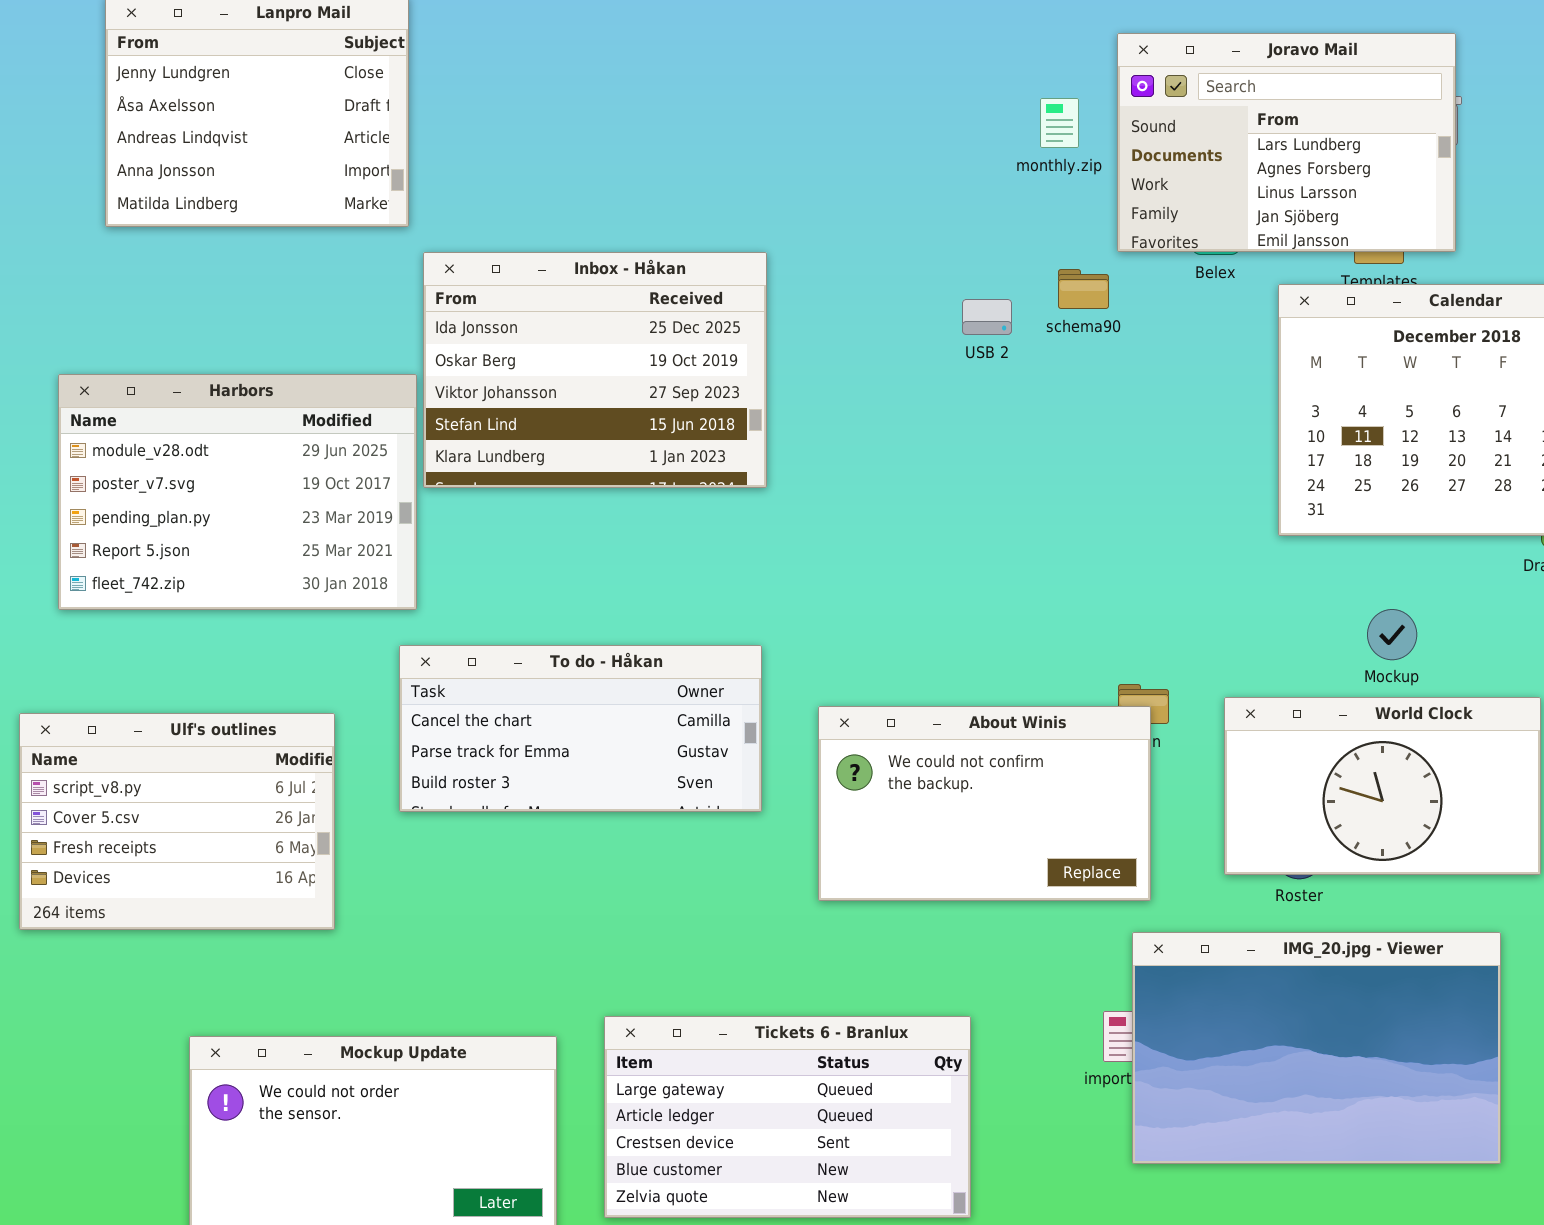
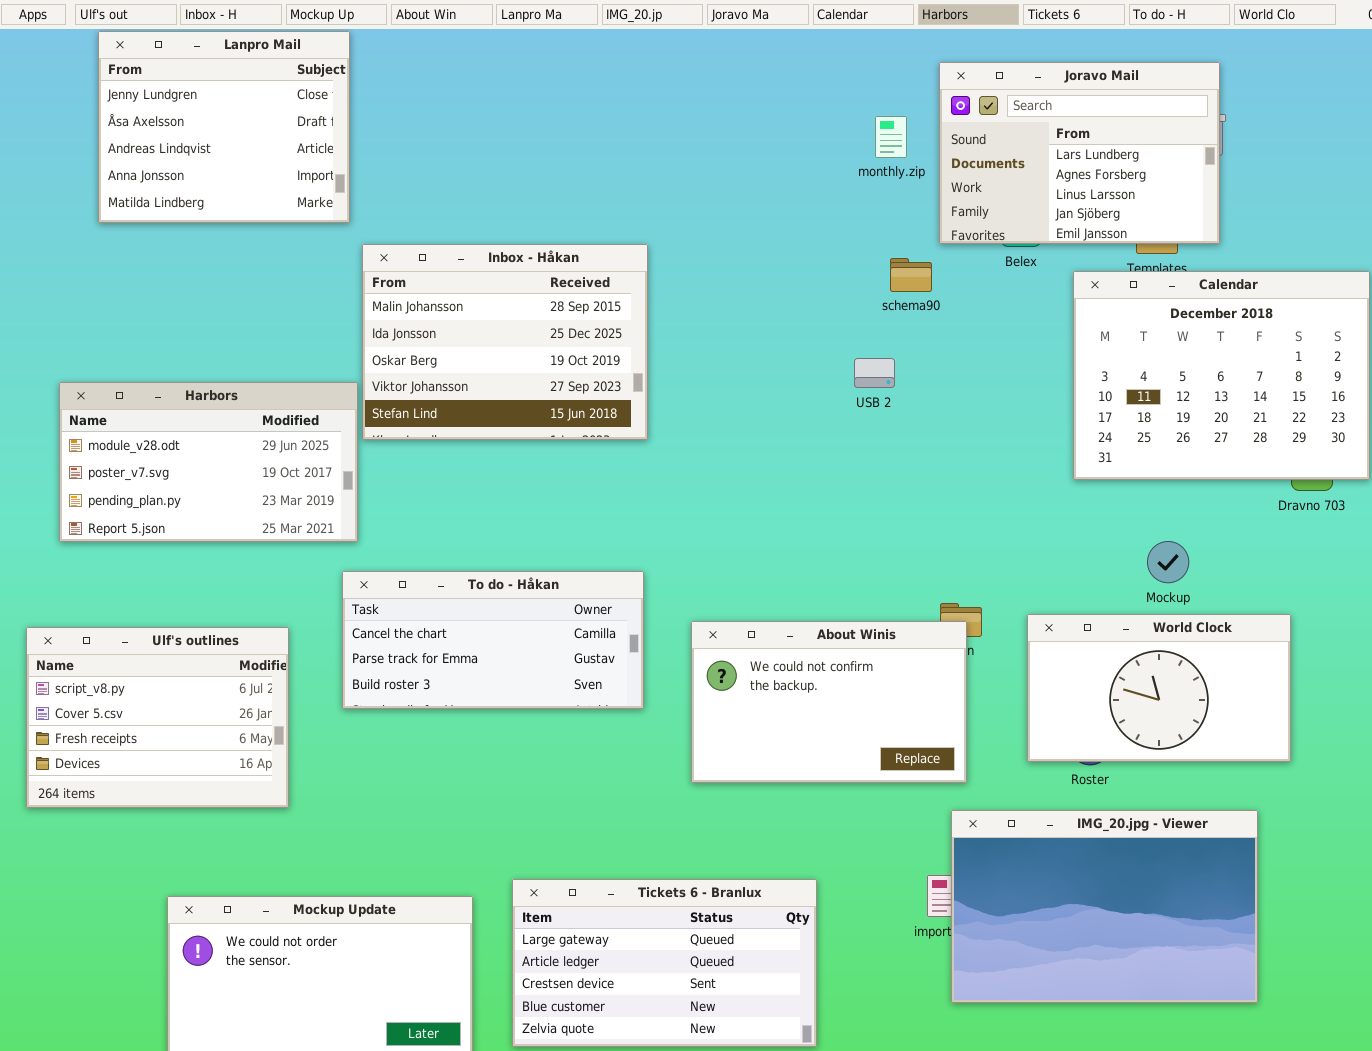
Inbox - Håkan: [423,252,767,488] -> [362,244,648,440], scrolled up 1 row
USB 2: [962,299,1012,335] -> [854,358,895,388], moved
Harbors: [58,374,417,610] -> [59,382,358,542], resized

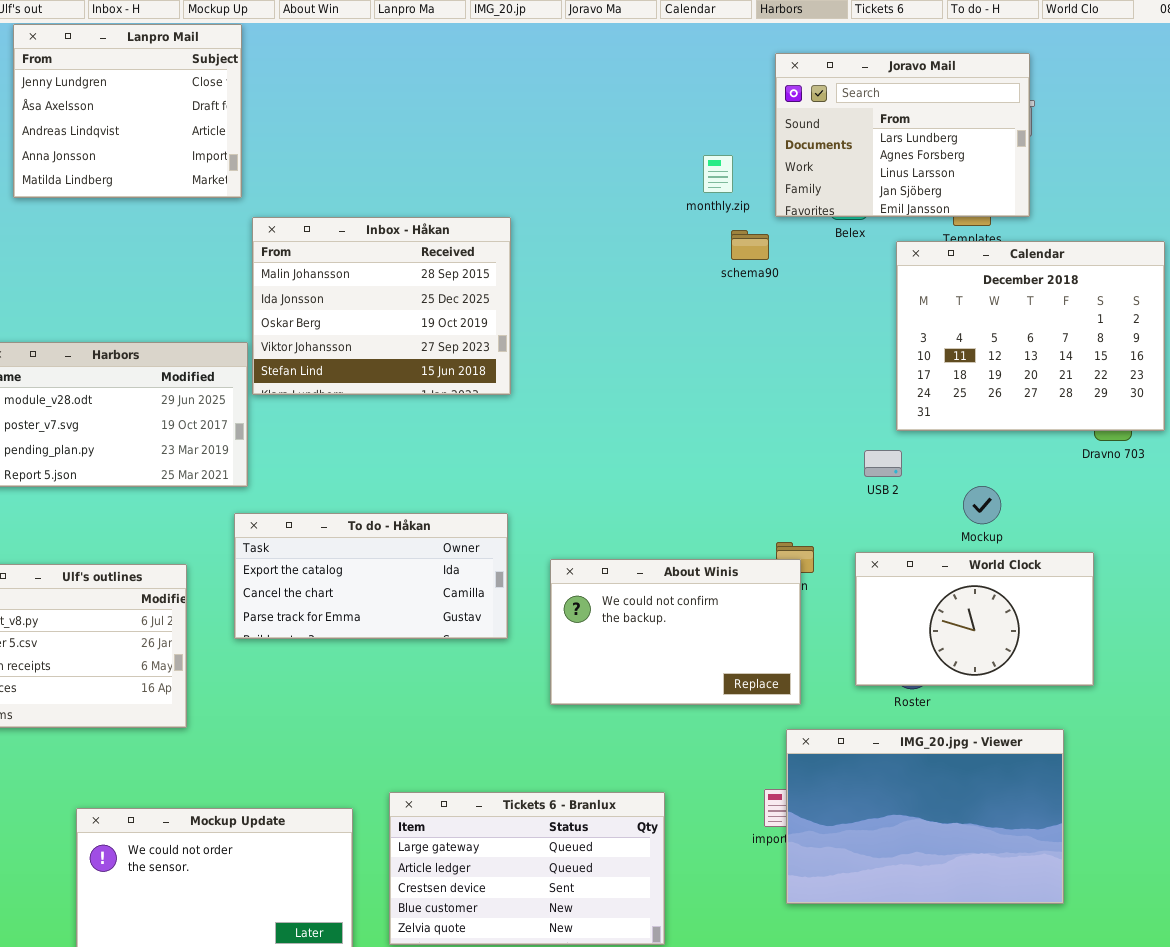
monthly.zip: [875,116,907,158] -> [703,155,733,193], moved
USB 2: [854,358,895,388] -> [864,450,902,477], moved
To do - Håkan: [342,571,644,709] -> [234,513,508,639], scrolled up 1 row

